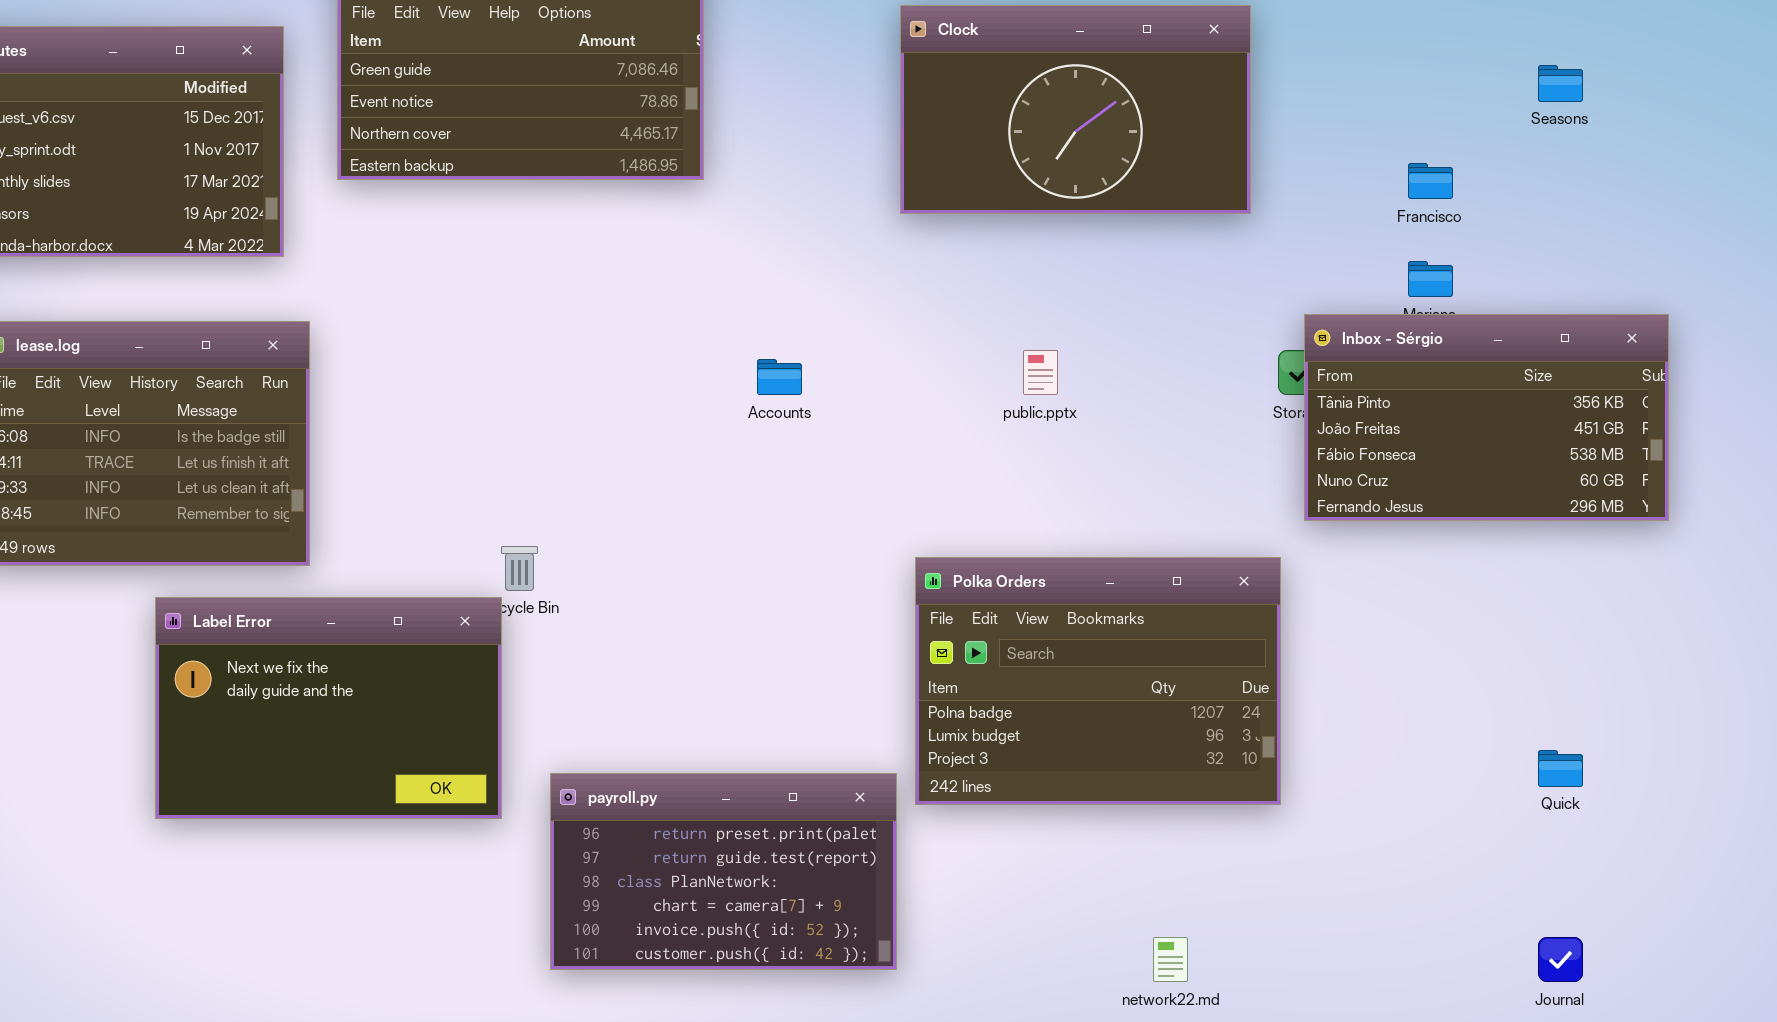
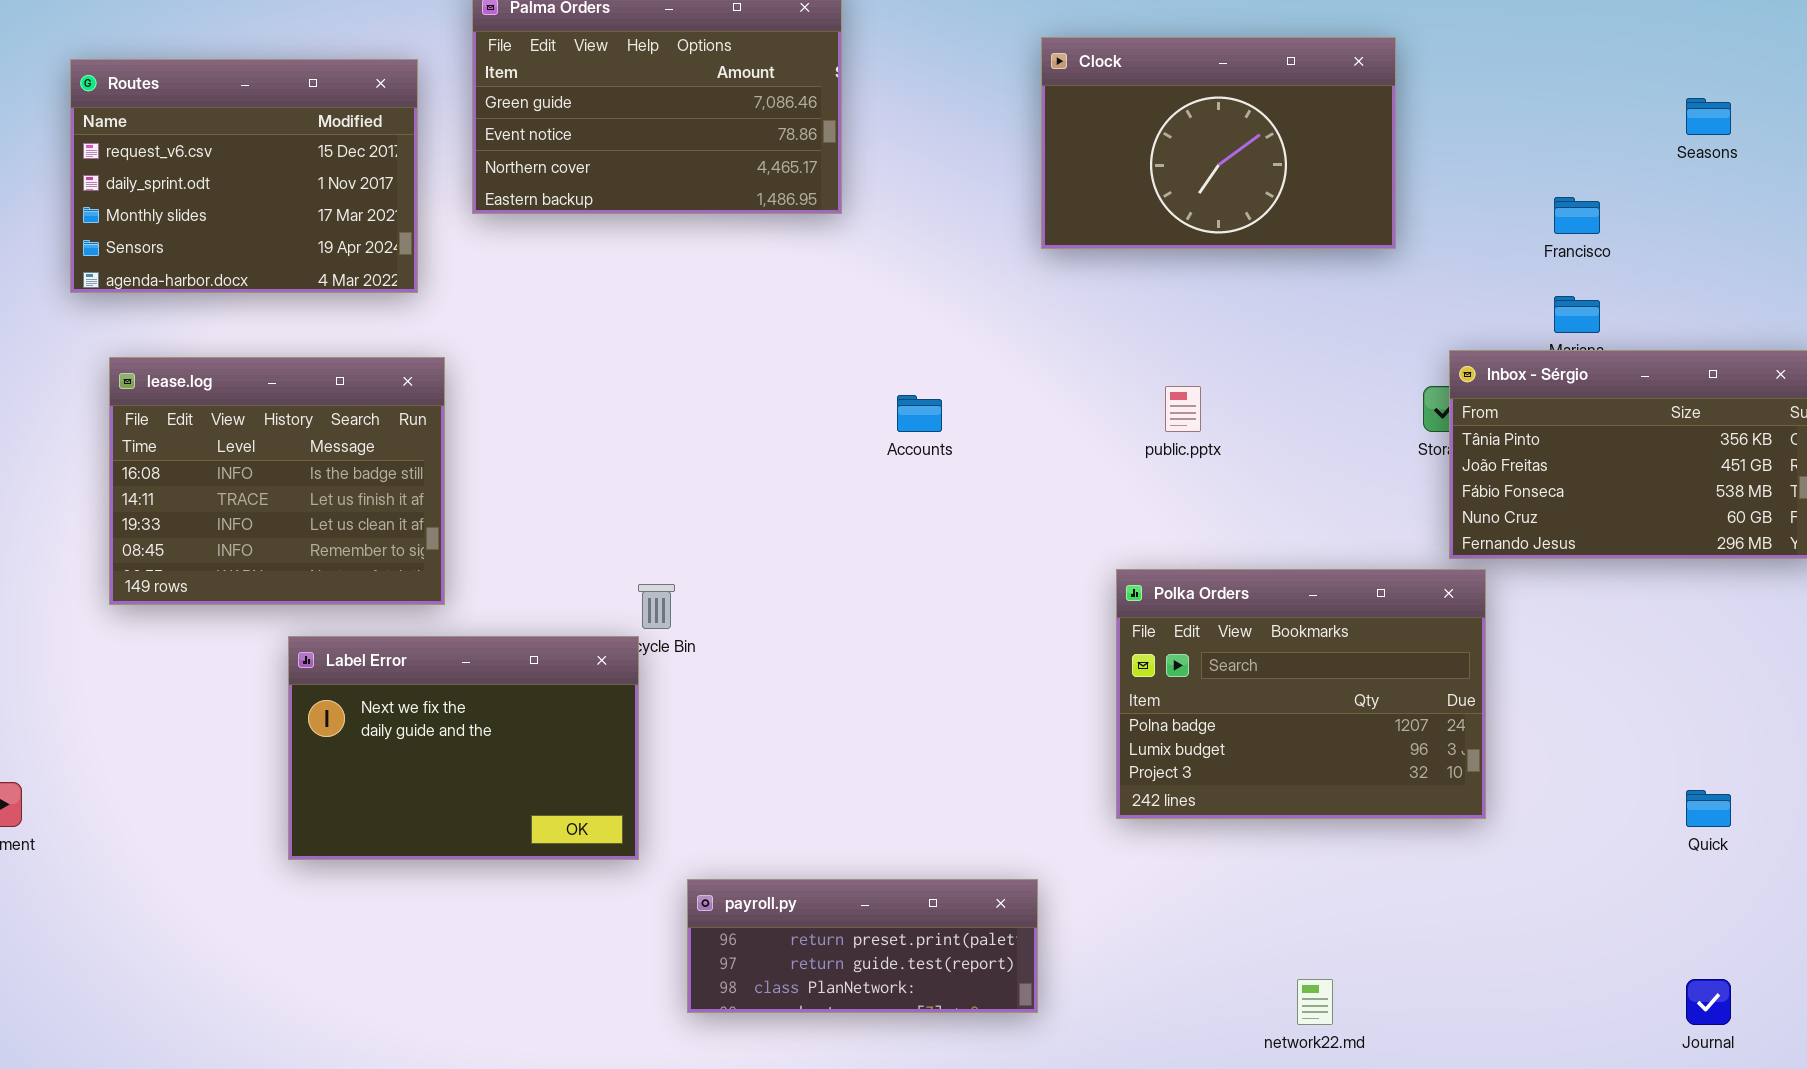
Polka Orders: [915,557,1281,805] -> [1116,569,1486,819], moved
payroll.py: [550,773,897,970] -> [687,879,1038,1013], resized

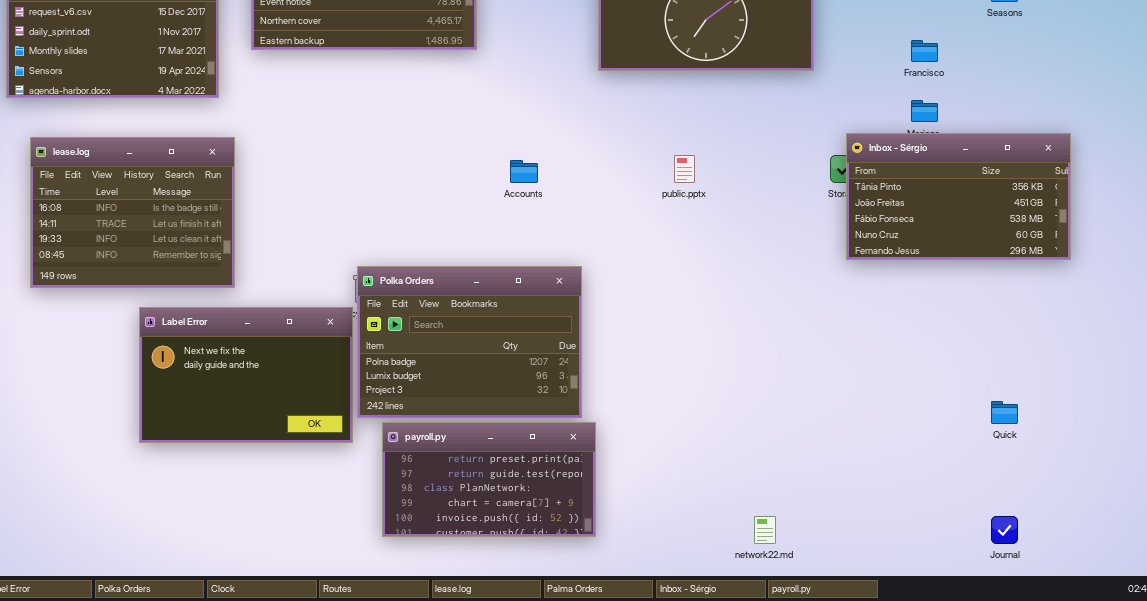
Polka Orders: [1116,569,1486,819] -> [357,266,582,418], moved
payroll.py: [687,879,1038,1013] -> [382,422,596,537], resized

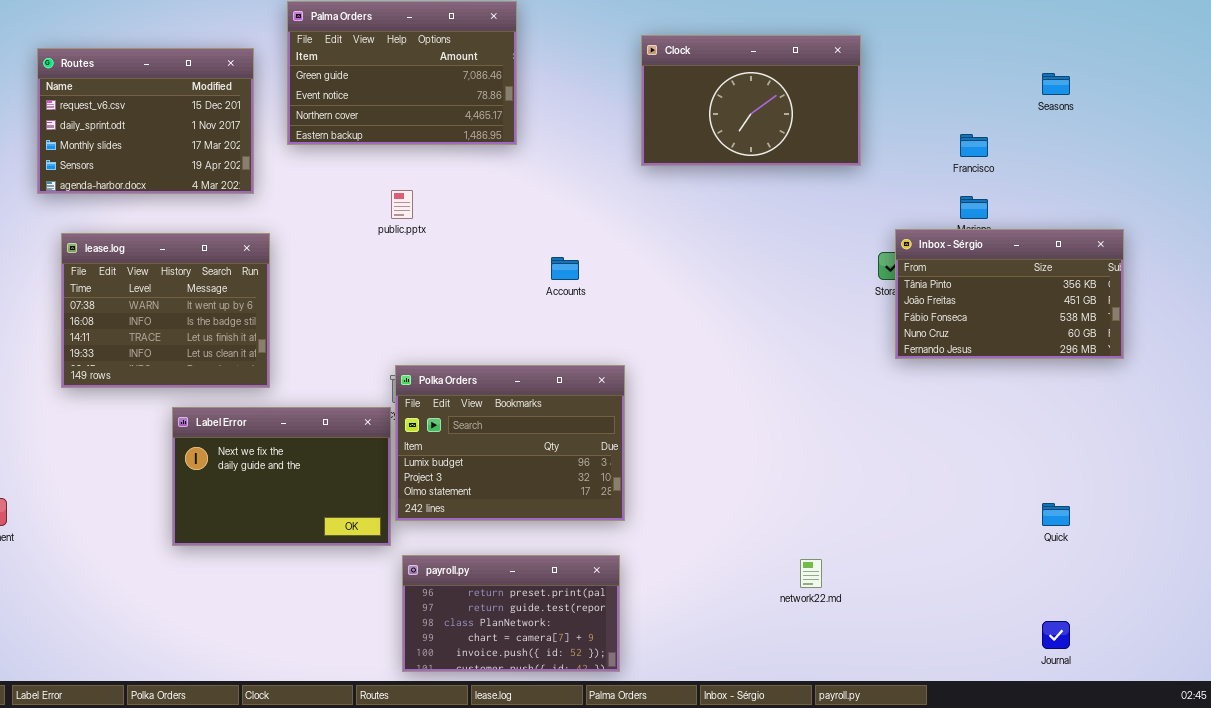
lease.log: [30,137,235,288] -> [61,233,270,388], scrolled up 1 row
public.pptx: [674,155,695,183] -> [391,190,413,219], moved
Polka Orders: [357,266,582,418] -> [395,365,625,521], scrolled down 1 row
payroll.py: [382,422,596,537] -> [402,555,620,672], moved
network22.md: [754,516,776,544] -> [800,559,822,588], moved

